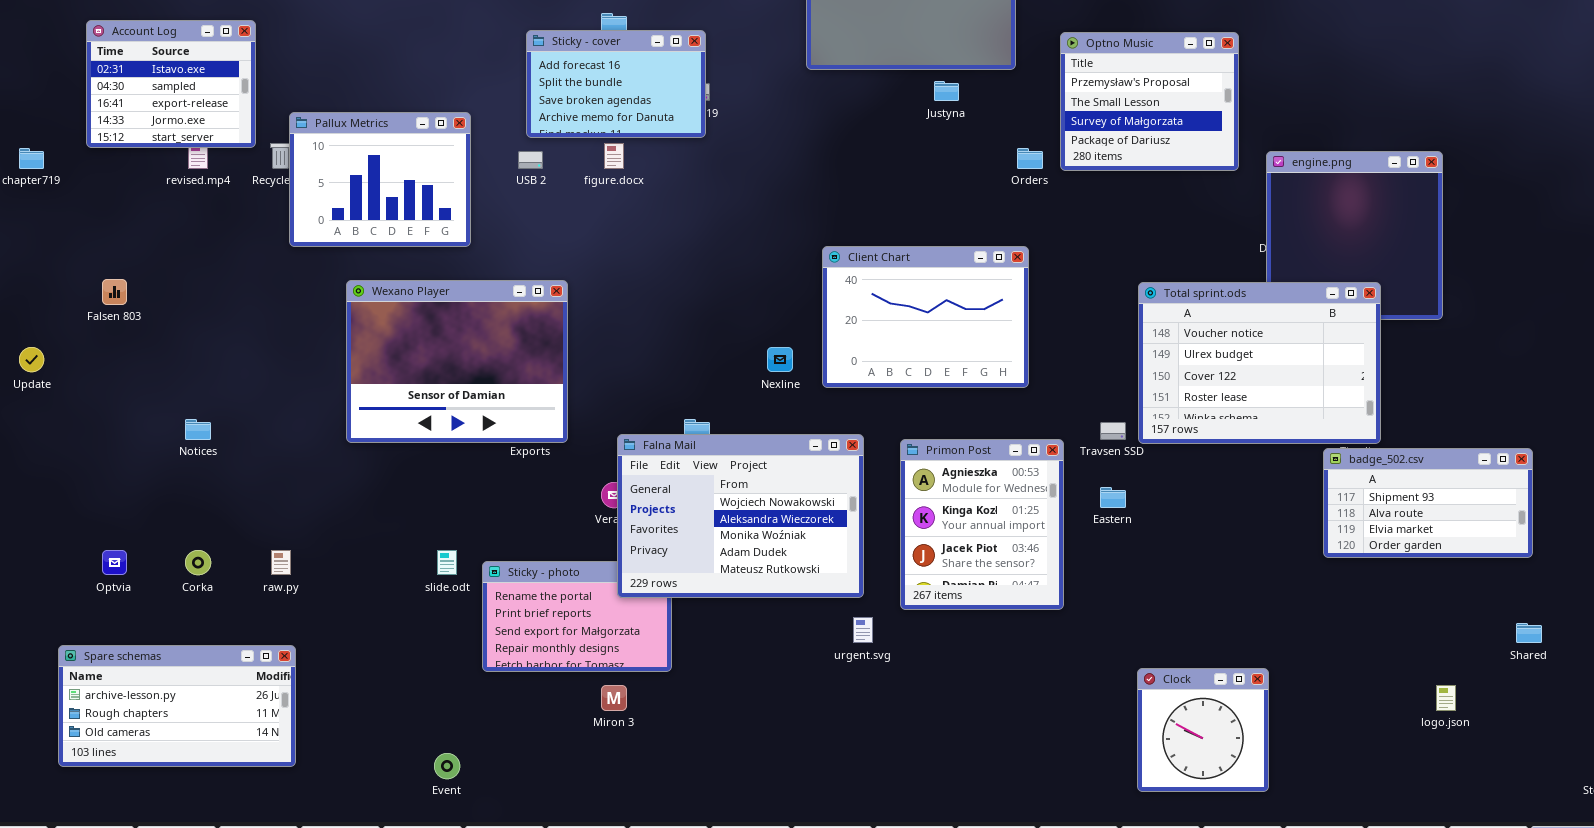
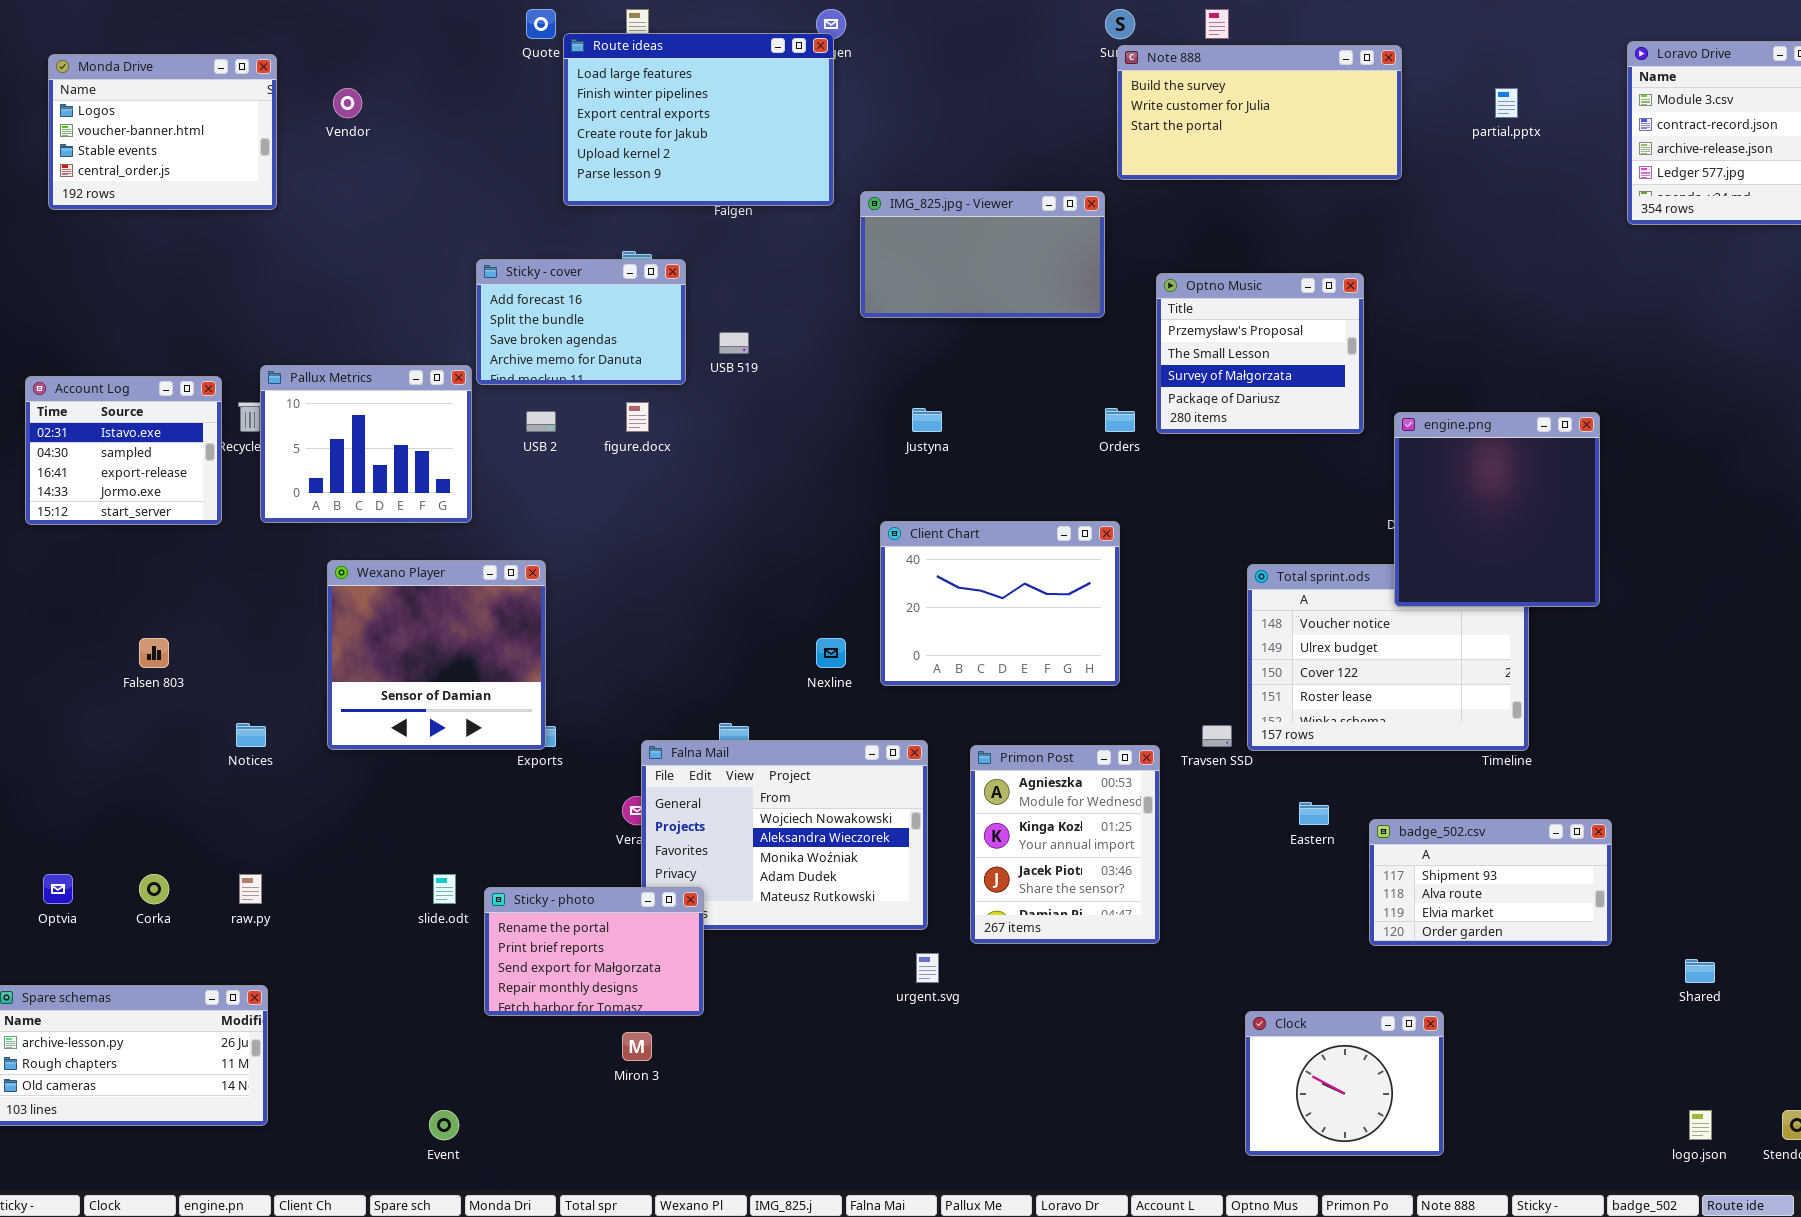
Account Log: [86,20,256,148] -> [25,376,222,525], moved
Sticky - cover: [526,30,706,138] -> [476,259,686,385], moved
Justyna: [934,81,959,101] -> [912,408,942,432], moved
engine.png: [1266,151,1443,320] -> [1394,412,1600,607], raised
Falsen 803: [102,279,127,305] -> [139,638,169,668], moved
Wexano Player: [346,280,568,443] -> [327,560,546,750], resized
Notices: [185,419,211,440] -> [236,723,266,747], moved
badge_502.csv: [1323,448,1533,558] -> [1369,819,1612,946], moved
Eastern: [1100,487,1126,508] -> [1299,802,1329,825], moved
Sticky - photo: [482,561,672,672] -> [484,887,704,1016], raised
Clock: [1137,668,1269,792] -> [1245,1011,1444,1156], resized
logo.json: [1436,685,1456,711] -> [1689,1110,1712,1140], moved

